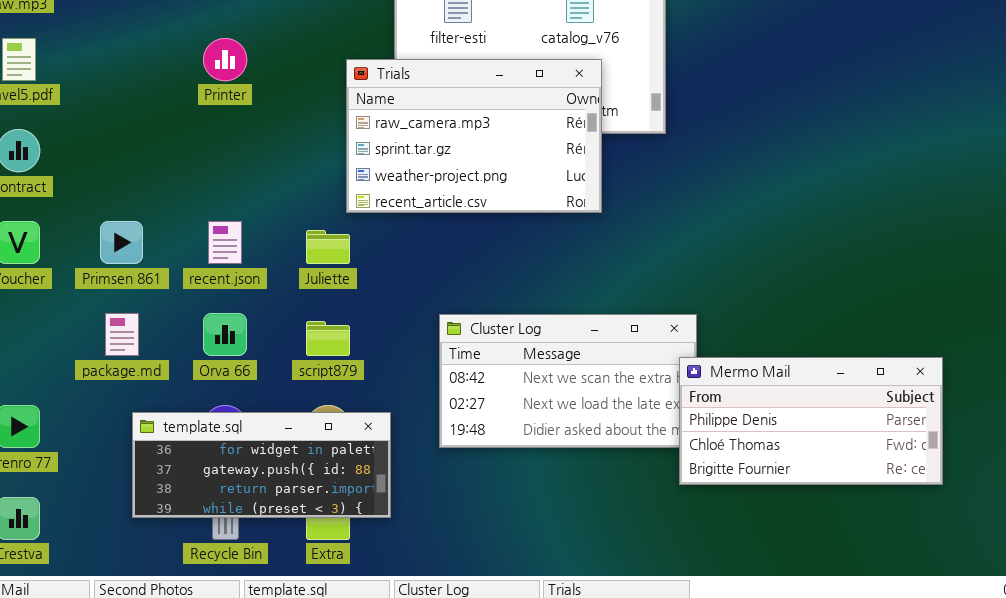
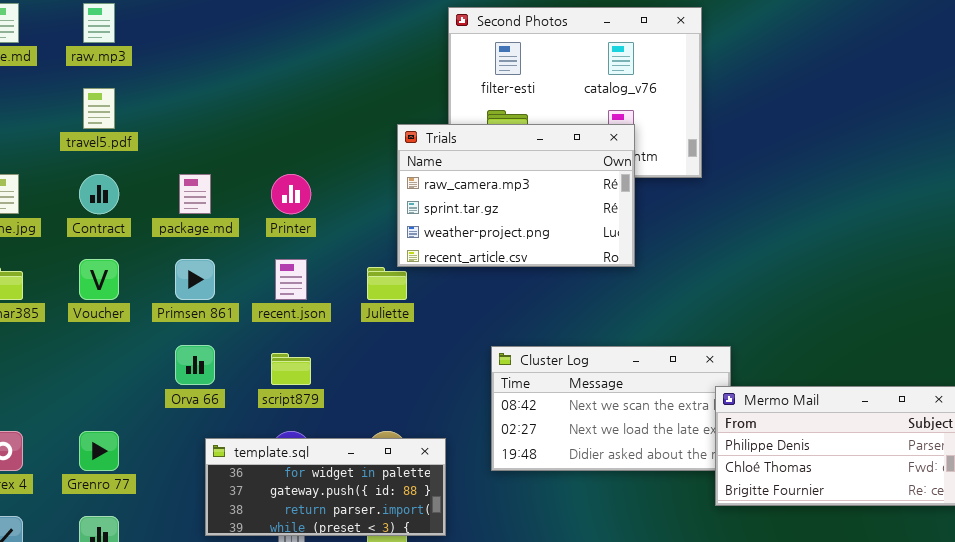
Printer: [203,38,247,81] -> [271,174,311,214], moved
Trials: [346,59,602,213] -> [397,124,635,267], moved
package.md: [105,313,139,356] -> [179,174,211,214], moved
Orva 66: [203,313,247,356] -> [175,345,215,385], moved
script879: [306,321,350,356] -> [271,353,311,385], moved

